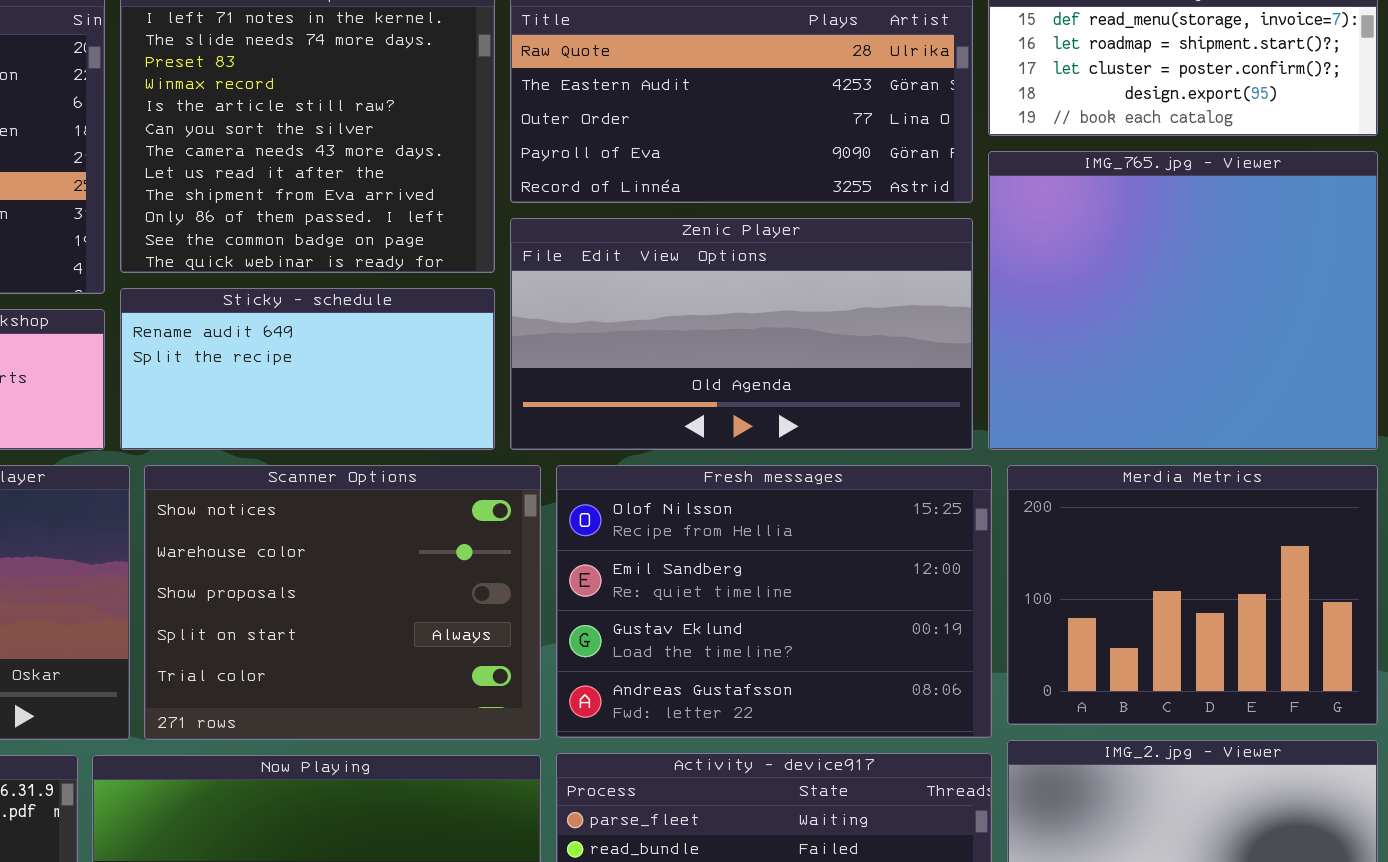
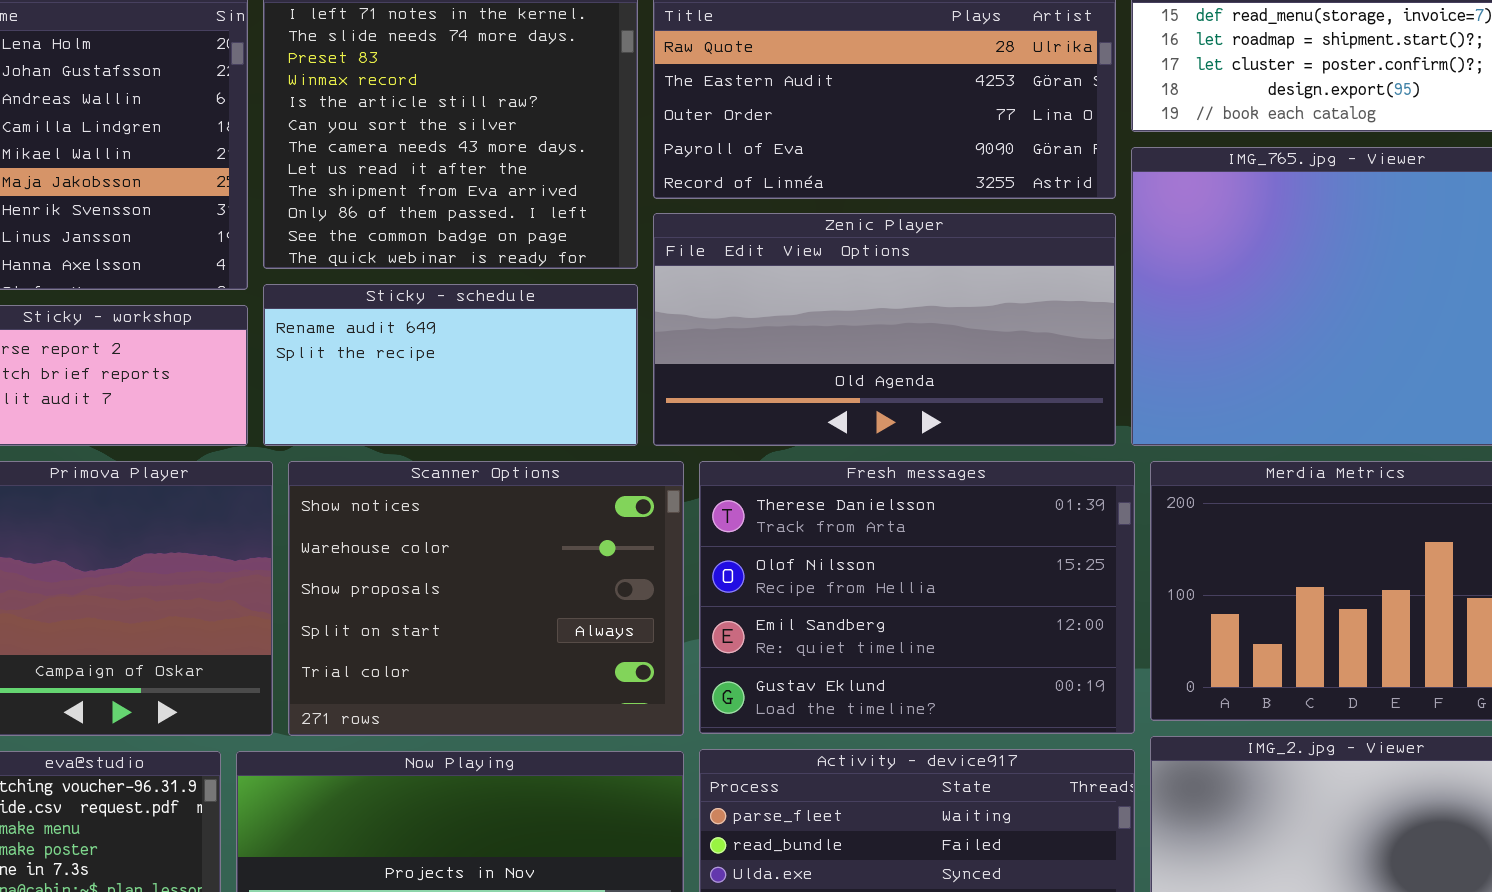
Fresh messages: [556,465,992,738] -> [699,461,1135,734], scrolled up 1 row

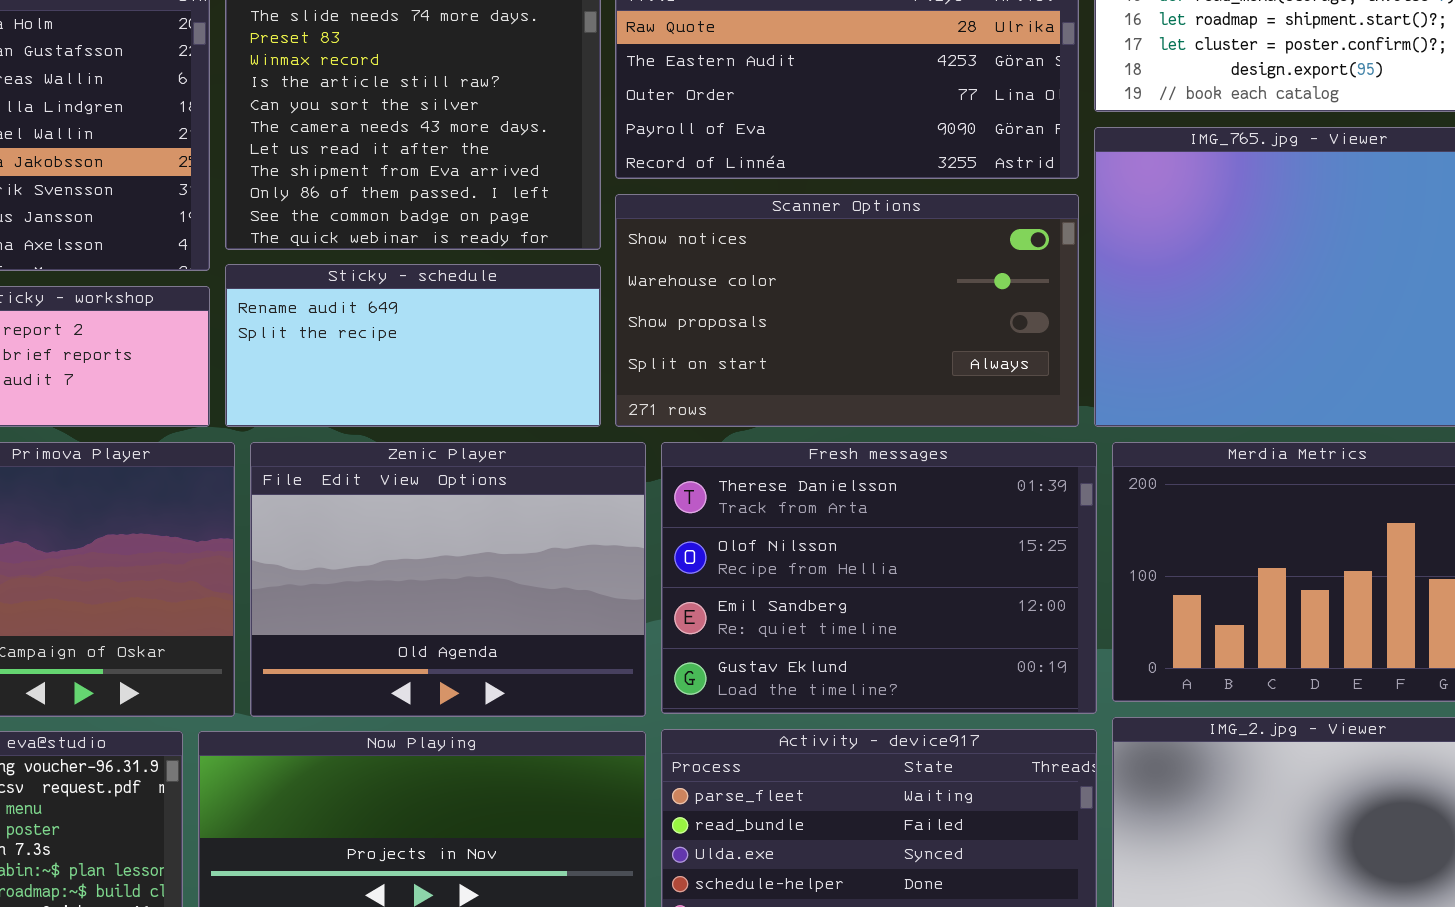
Zenic Player: [653,213,1116,446] -> [250,442,646,717], moved, resized
Scanner Options: [288,461,684,736] -> [615,194,1079,427], moved, resized

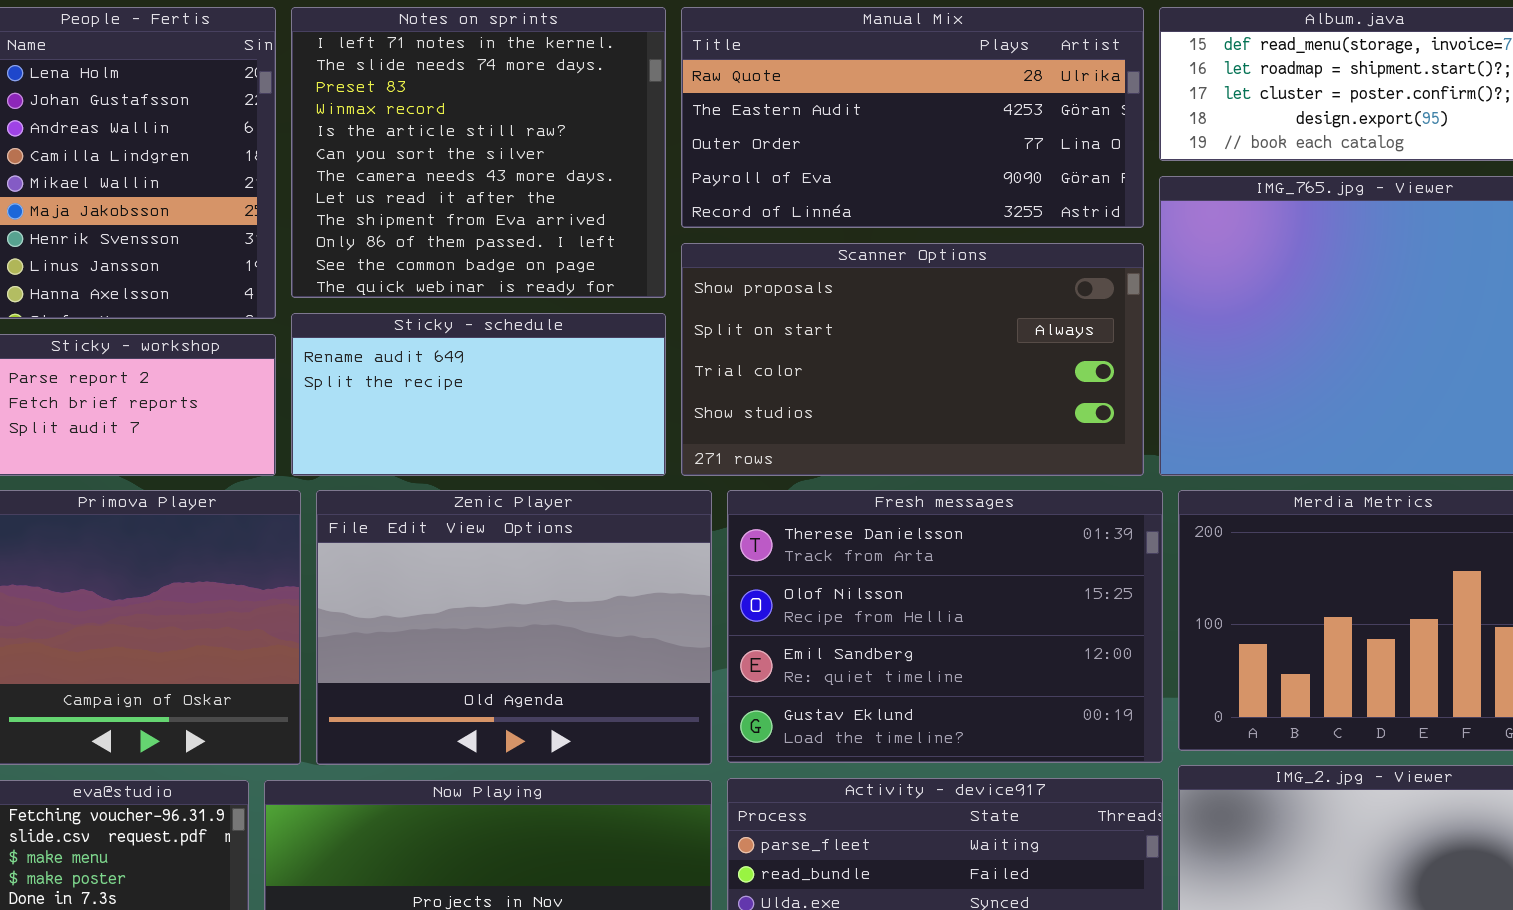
Scanner Options: [615,194,1079,427] -> [681,243,1144,476], scrolled down 2 rows

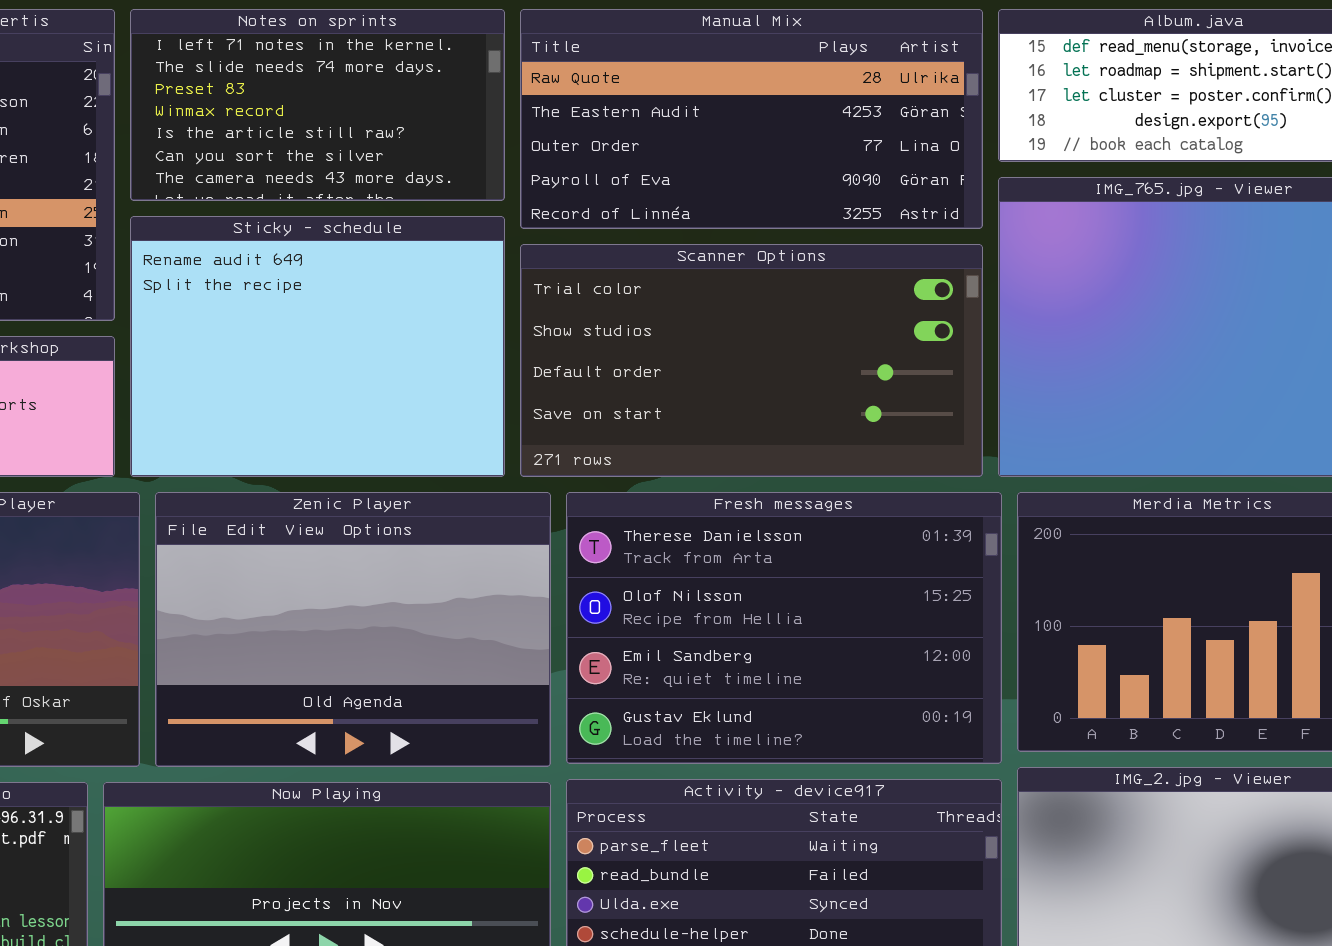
Notes on sprints: [291,7,666,298] -> [130,9,505,201], resized
Scanner Options: [681,243,1144,476] -> [520,244,983,477], scrolled down 2 rows
Sticky - schedule: [291,313,666,476] -> [130,216,505,477], resized

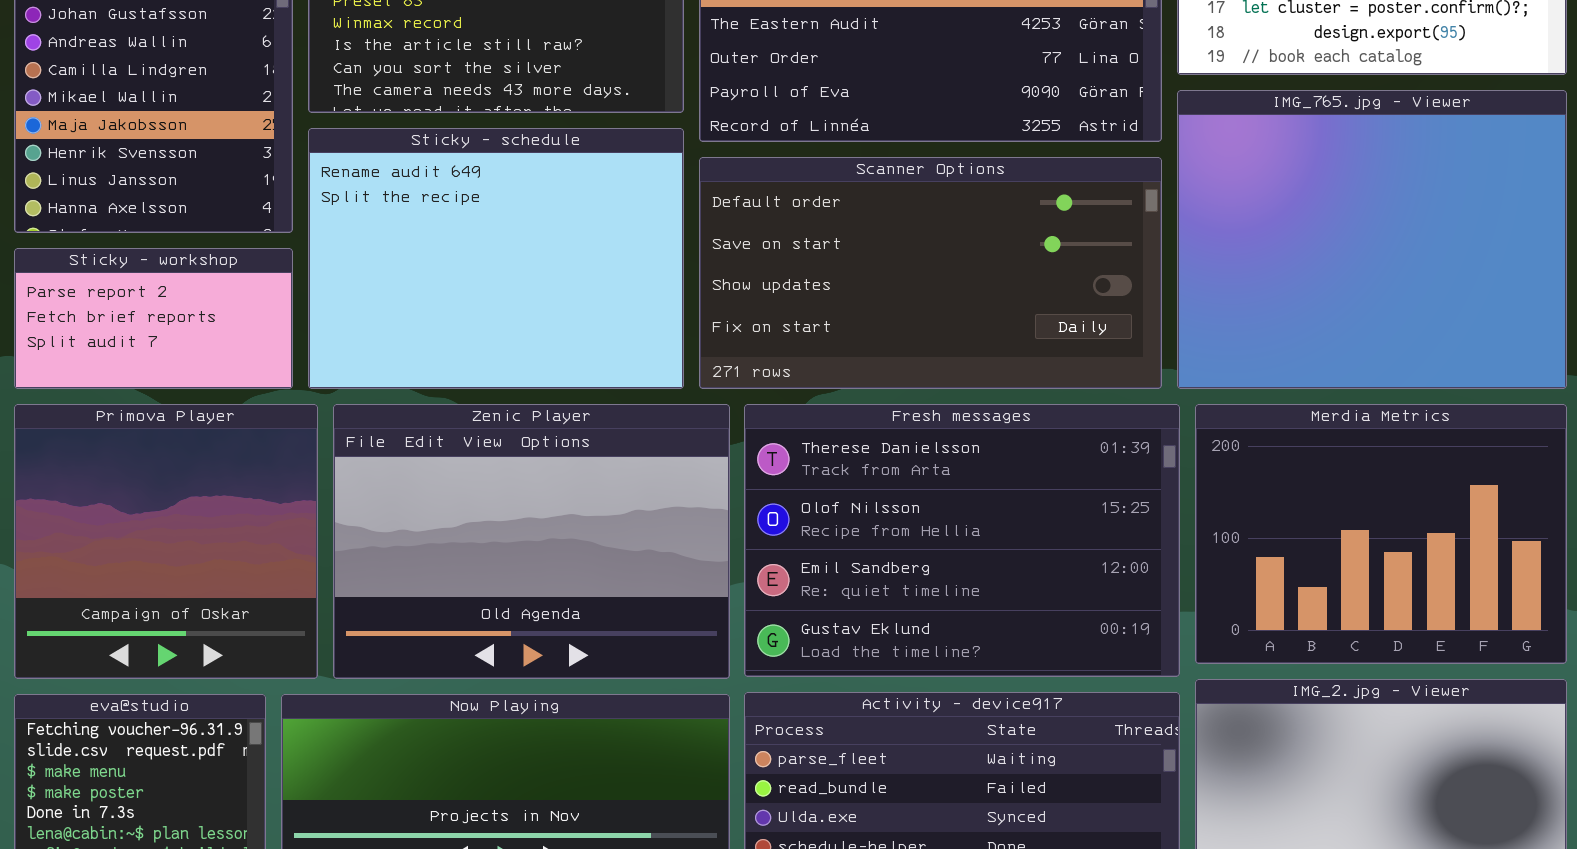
Scanner Options: [520,244,983,477] -> [699,157,1162,389], scrolled down 2 rows

